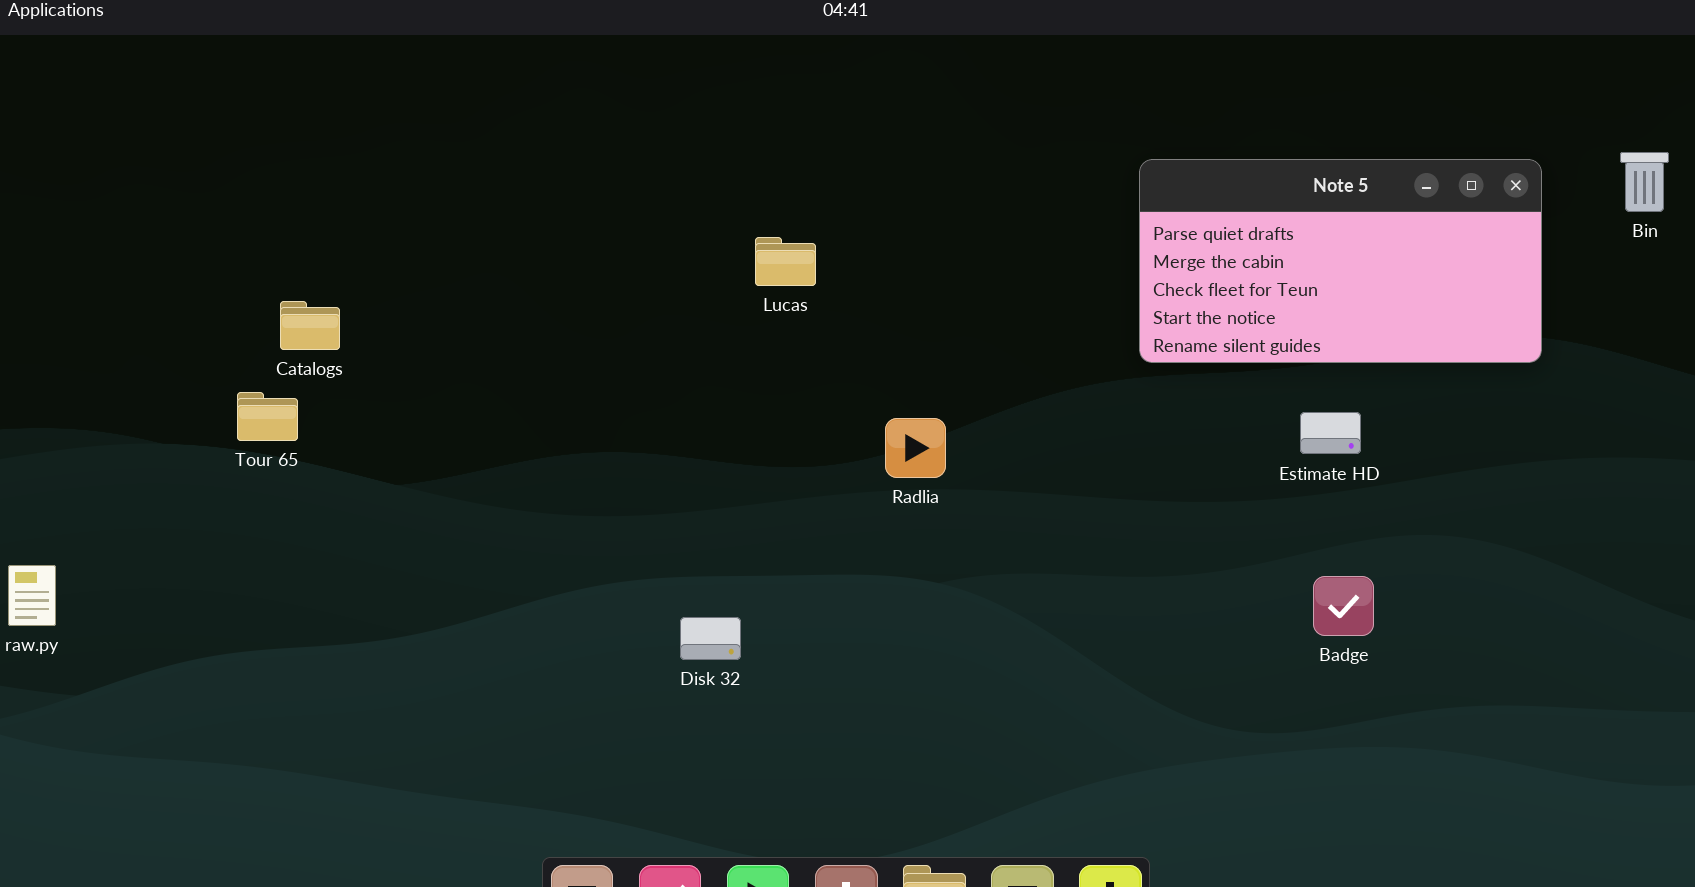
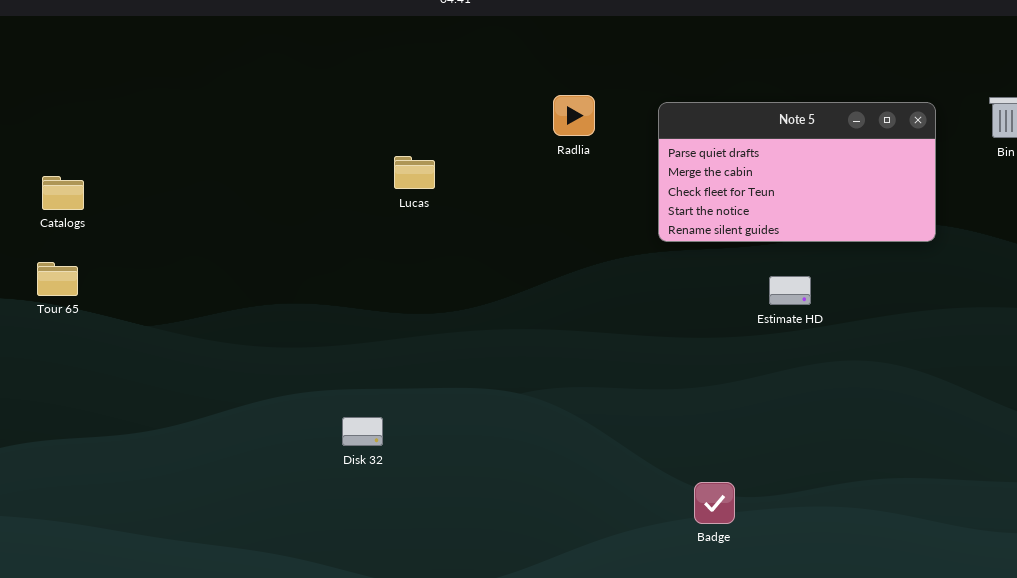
Catalogs: [280,301,340,350] -> [42,176,84,210], moved
Radlia: [885,418,946,478] -> [553,95,595,136], moved
Badge: [1313,576,1374,636] -> [694,482,735,524], moved

